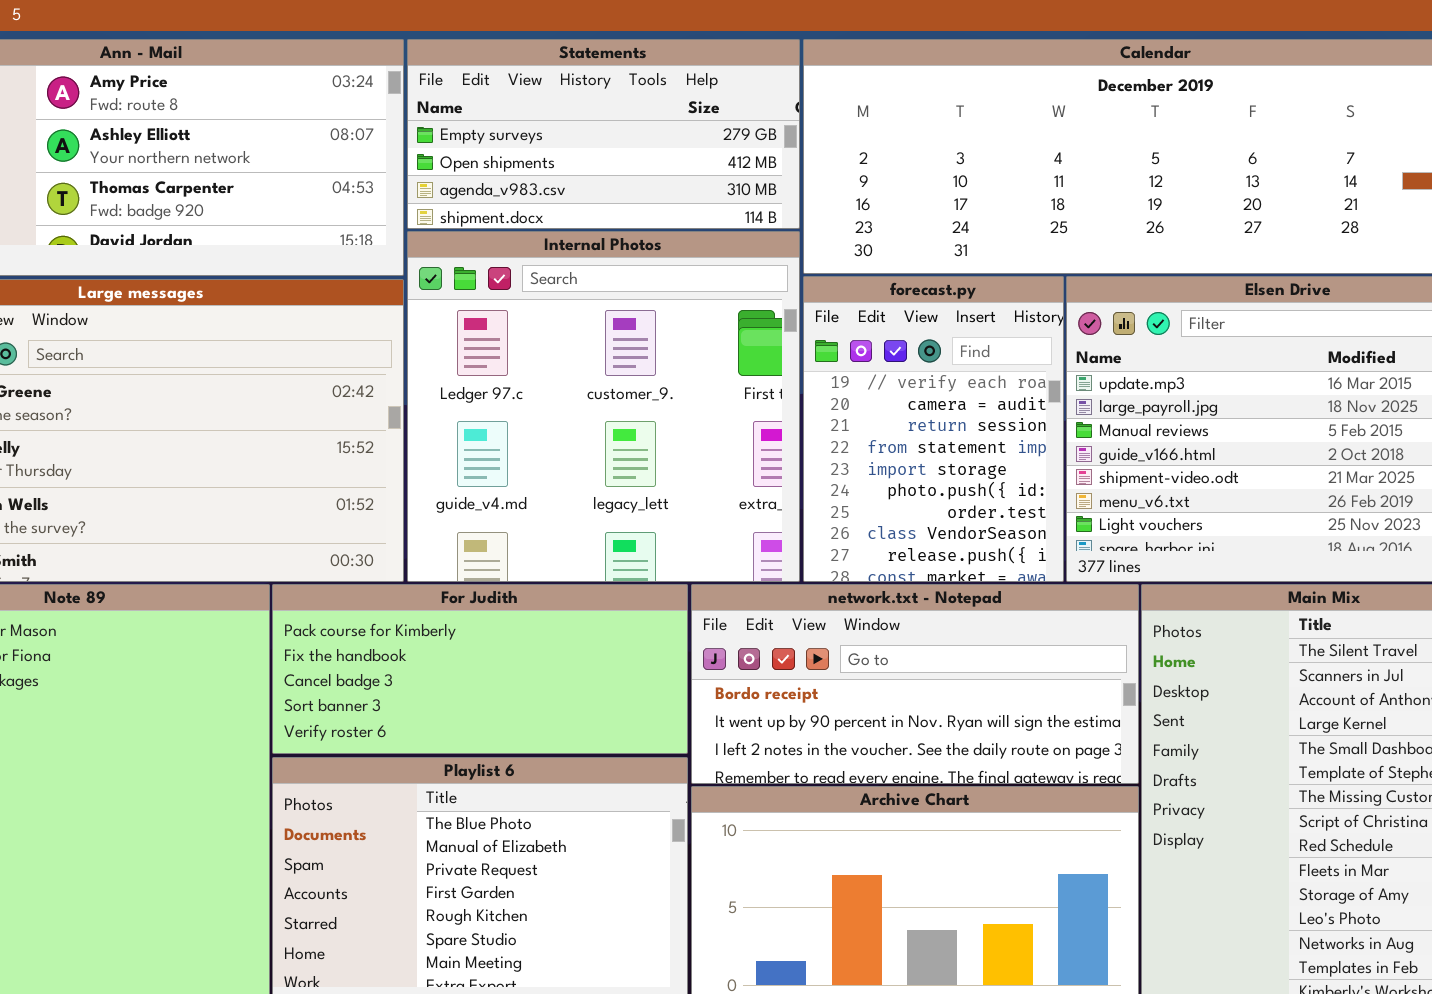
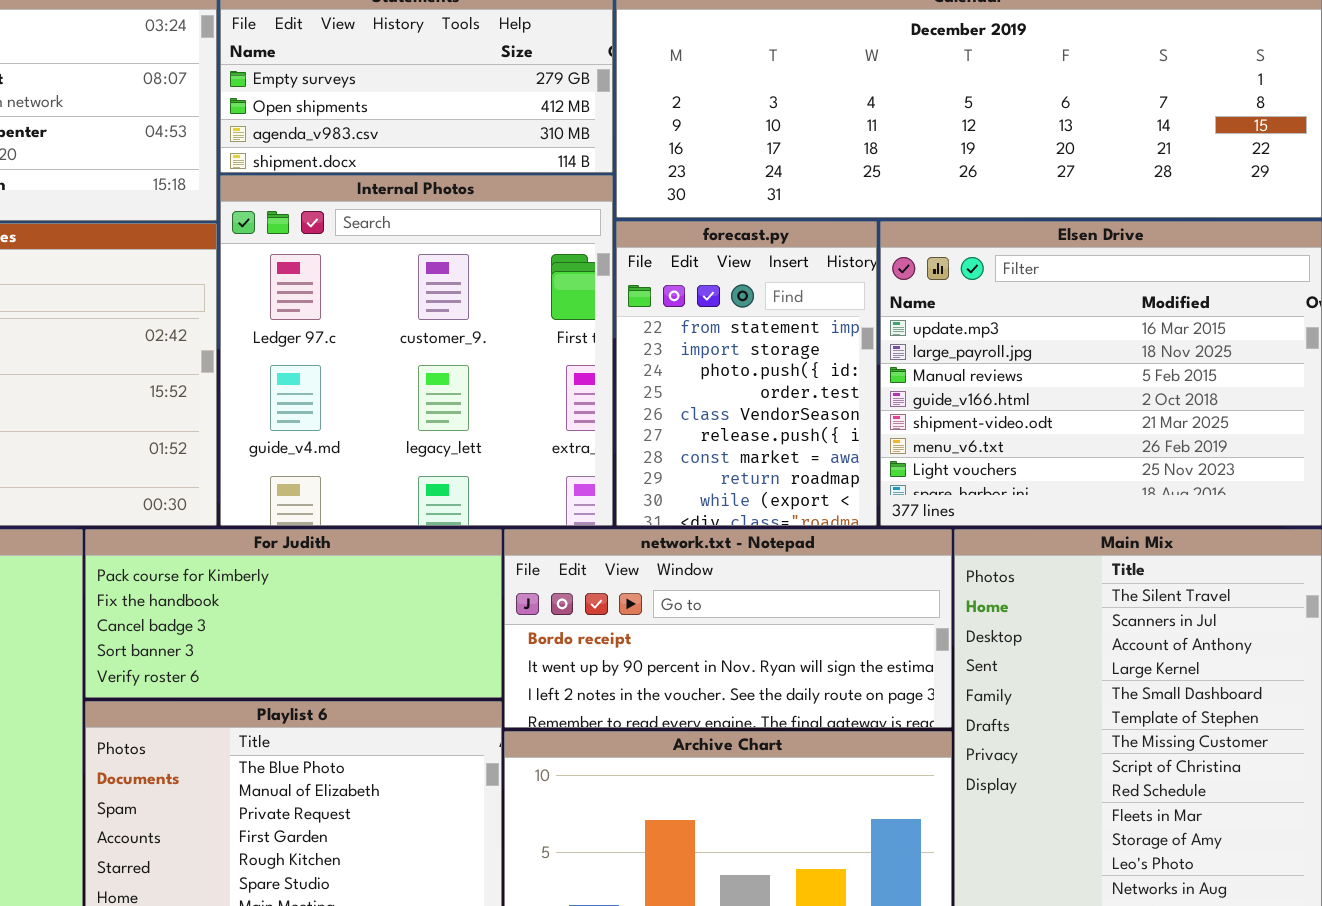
forecast.py: [803,276,1064,582] -> [616,221,877,526], scrolled down 3 rows

